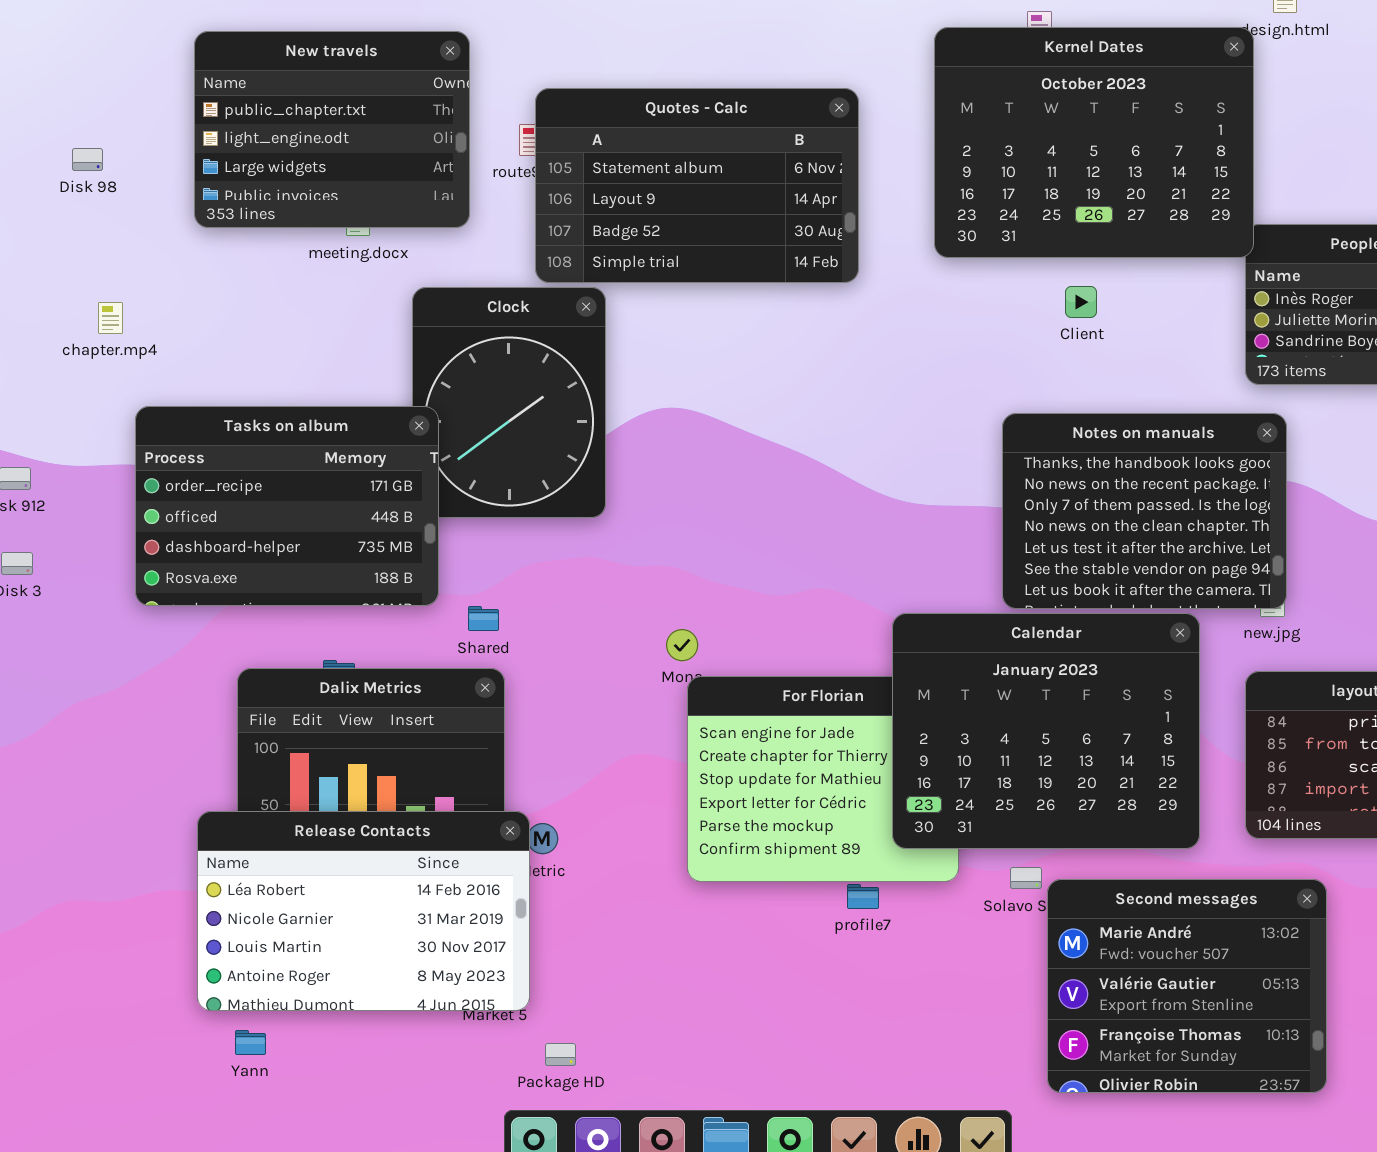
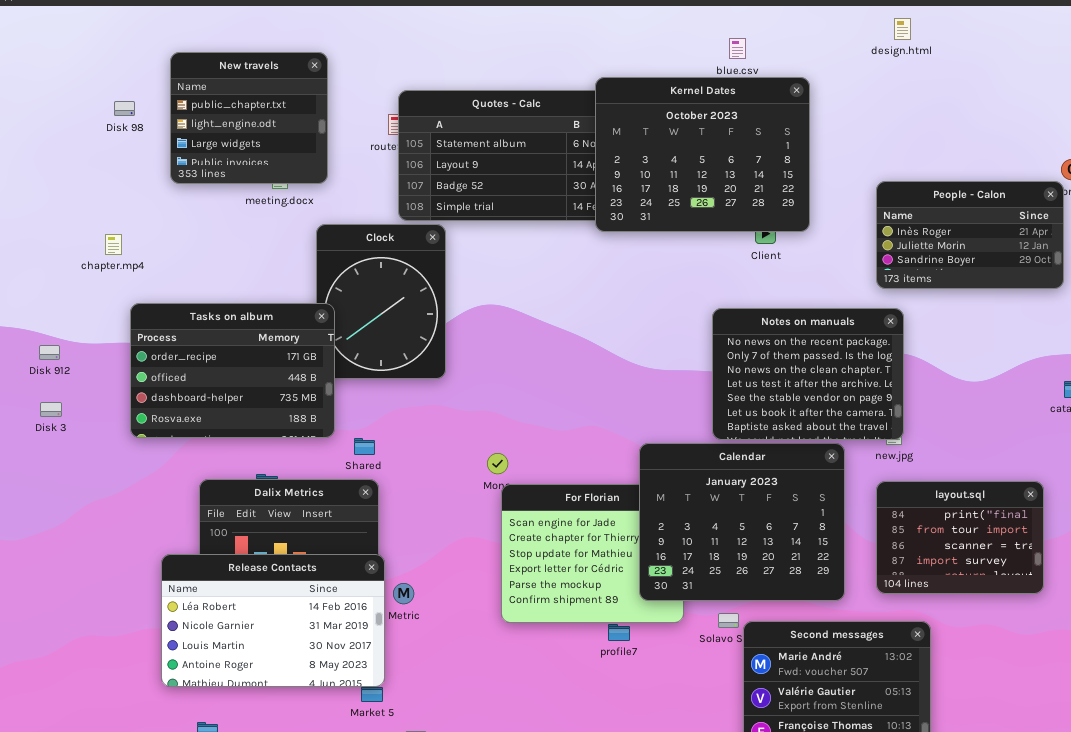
Kernel Dates: [934,27,1254,258] -> [595,77,810,232], moved
New travels: [194,31,470,228] -> [170,52,328,184], resized
Disk 98: [72,148,103,171] -> [114,101,135,116], moved
Notes on manuals: [1002,413,1287,609] -> [712,308,904,440], scrolled down 1 row
Release Contacts: [197,811,530,1011] -> [161,554,385,687], moved

